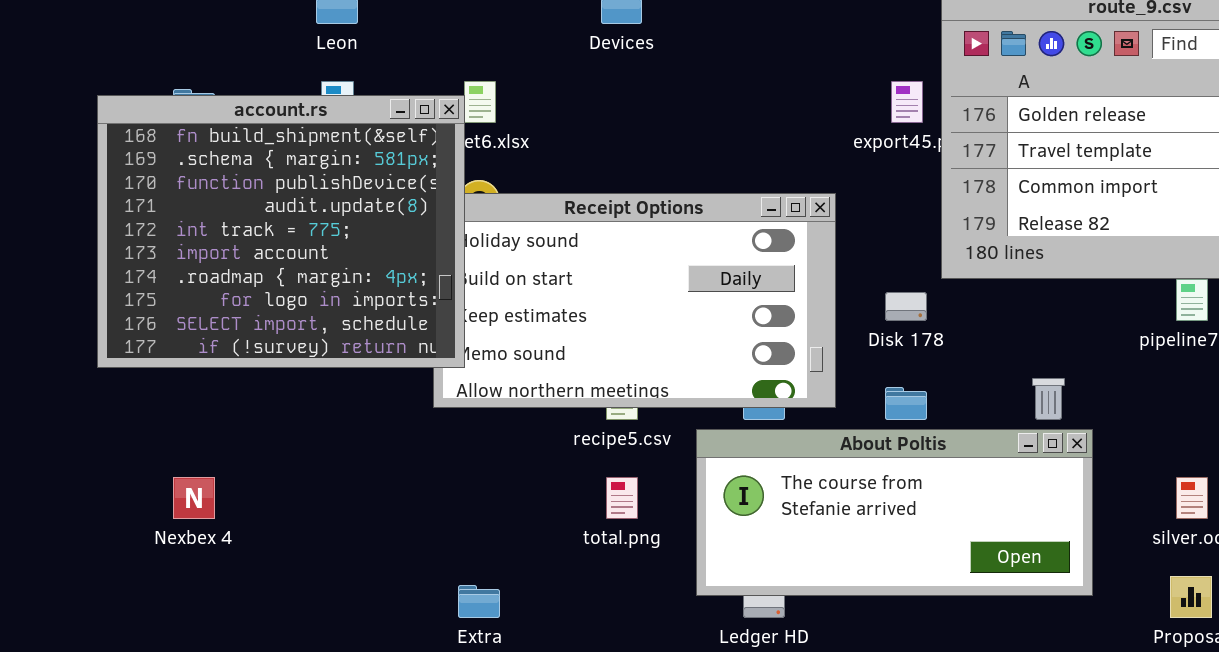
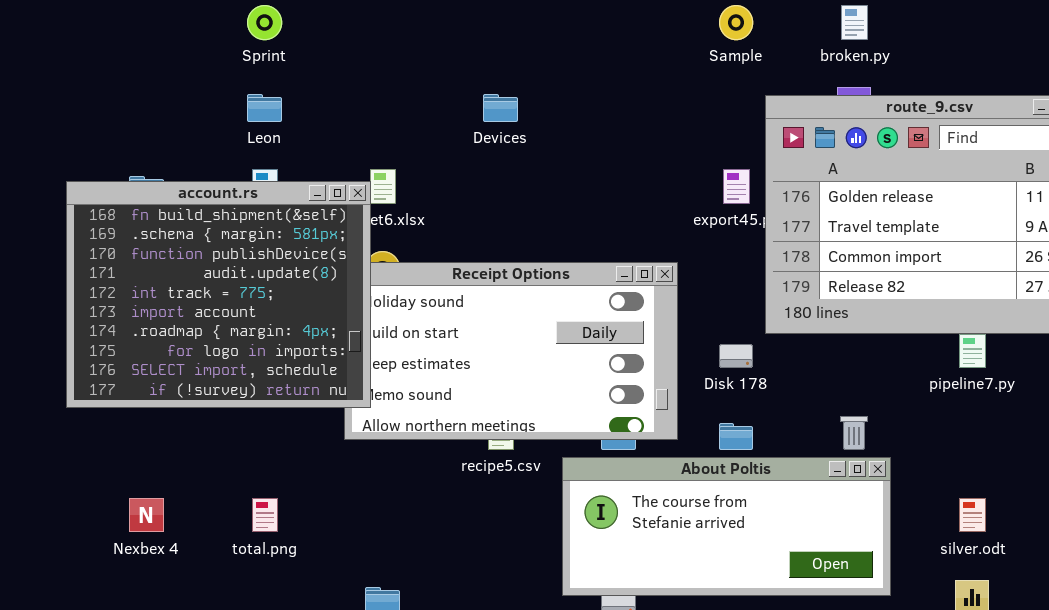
total.png: [606,477,638,519] -> [252,498,278,532], moved

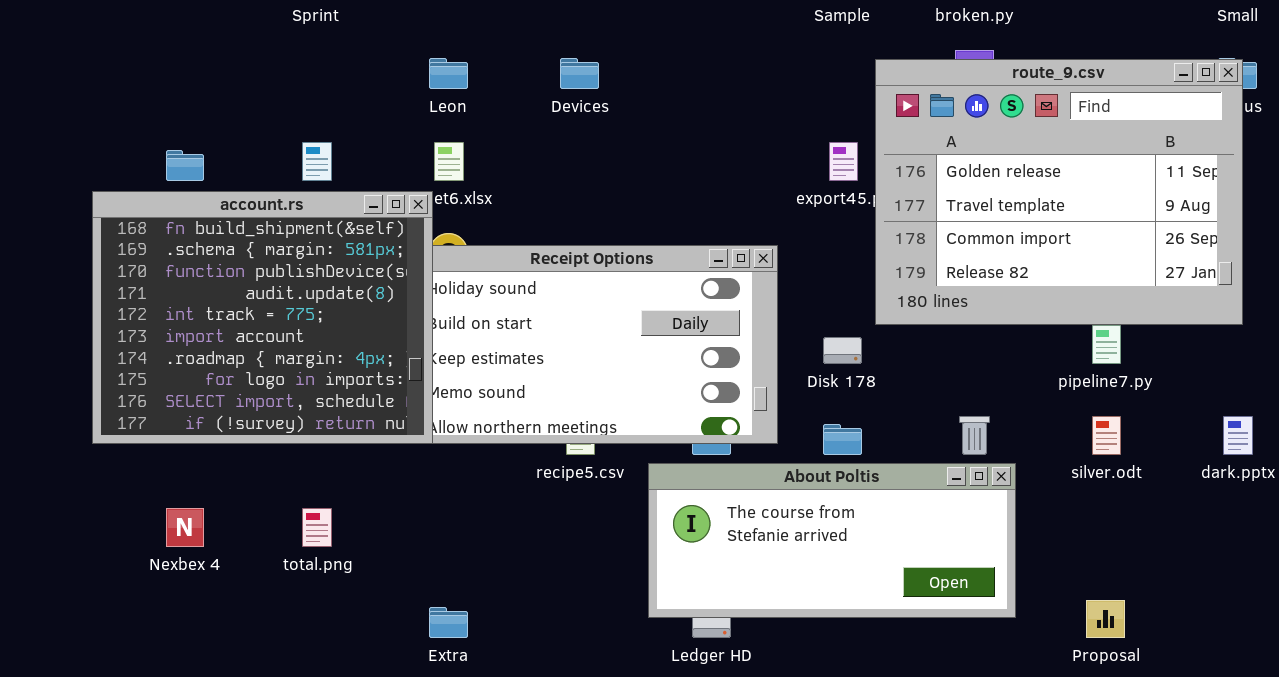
Leon: [247,94,282,122] -> [429,58,468,89], moved
account.rs: [66,181,371,408] -> [92,191,433,444], moved
silver.odt: [959,498,986,532] -> [1092,416,1121,455], moved

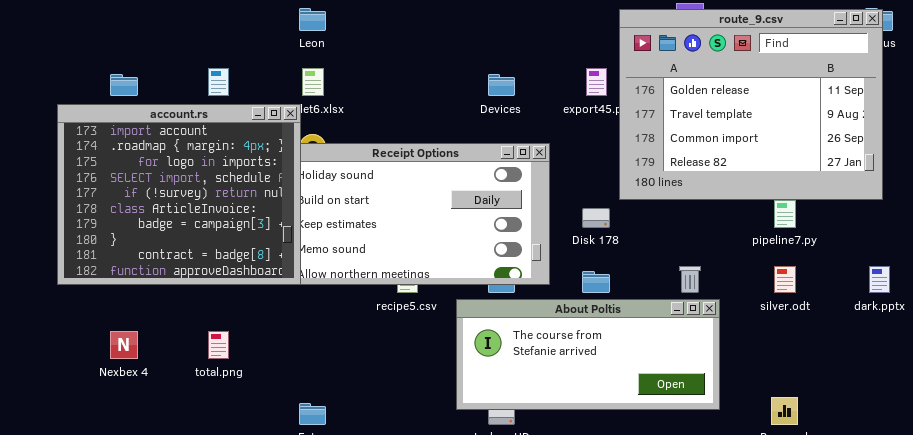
Devices: [560,58,599,89] -> [488,74,515,96], moved
account.rs: [92,191,433,444] -> [57,104,301,285], scrolled down 5 rows

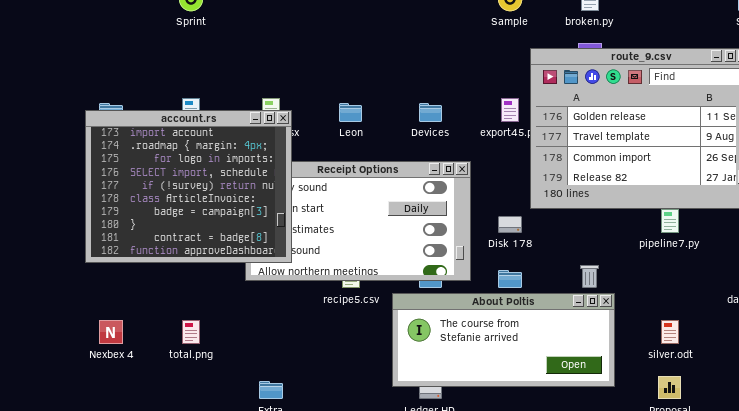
Leon: [299,8,326,31] -> [339,103,362,122], moved
account.rs: [57,104,301,285] -> [85,110,292,263], moved
silver.odt: [774,266,796,293] -> [661,320,679,344], moved

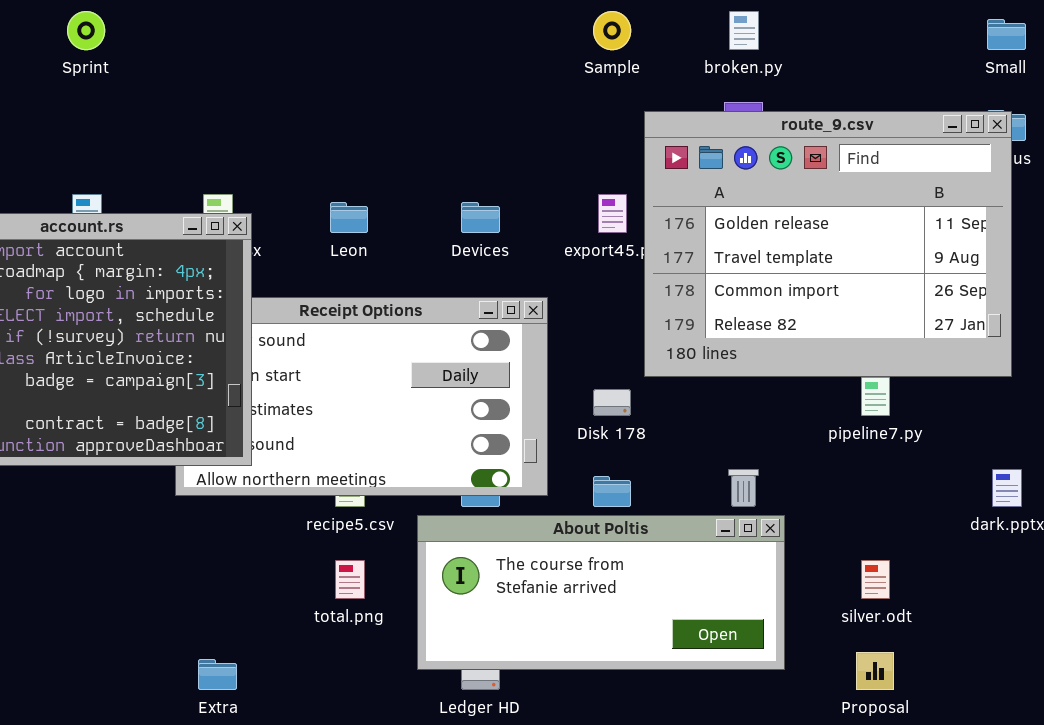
total.png: [182,320,200,344] -> [335,560,365,599], moved

